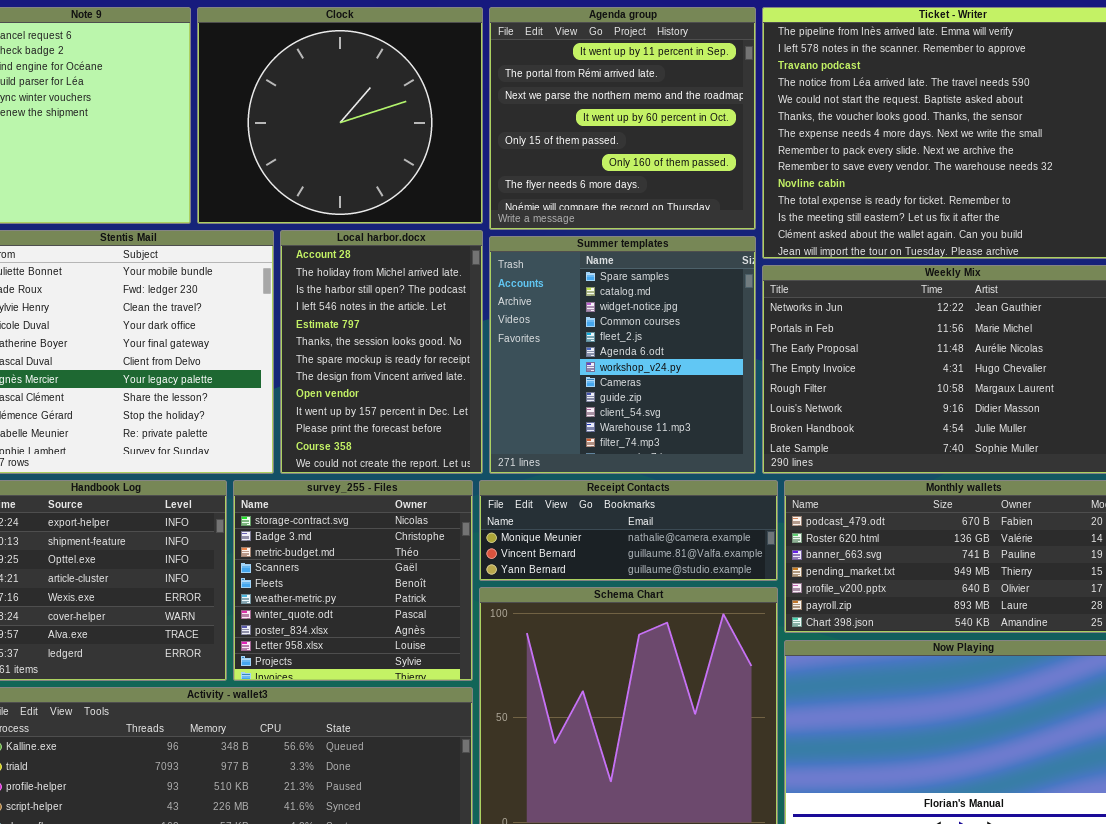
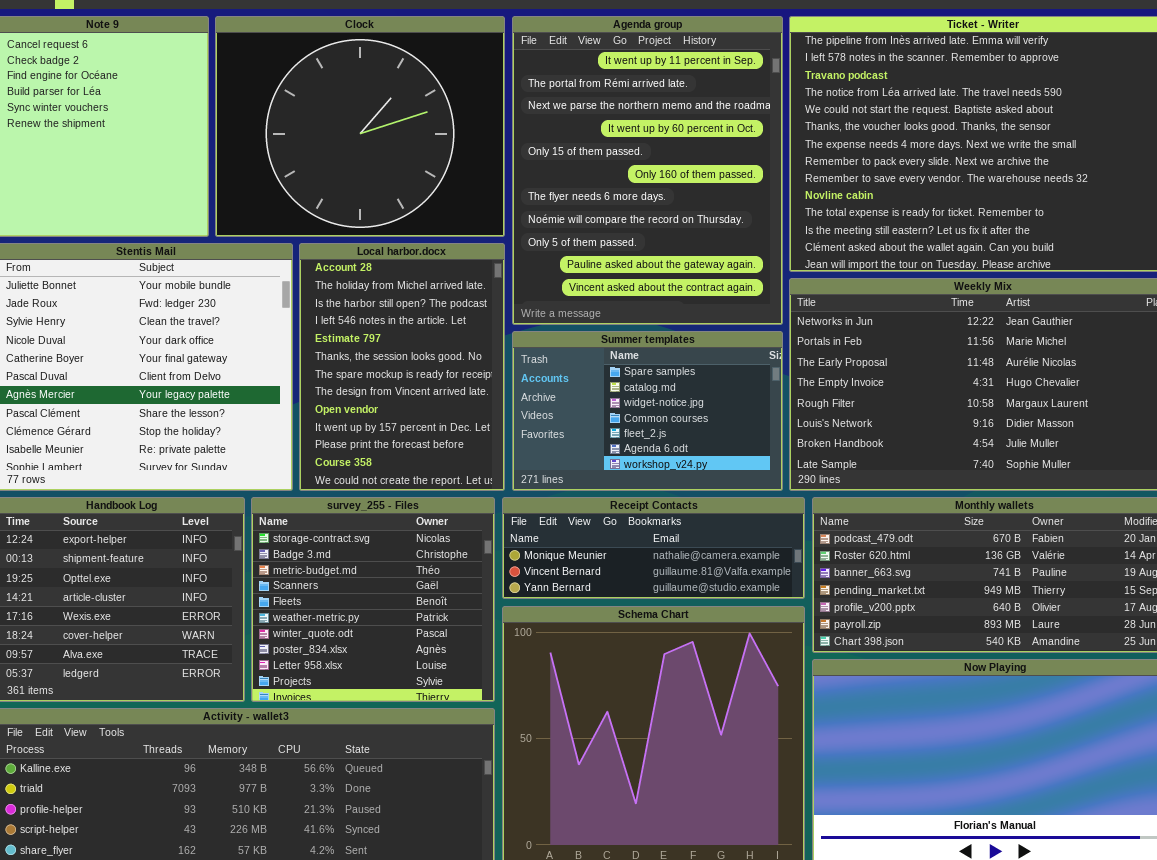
Agenda group: [489,7,756,230] -> [512,16,783,325], resized
Summer templates: [489,236,756,474] -> [512,331,783,491], resized

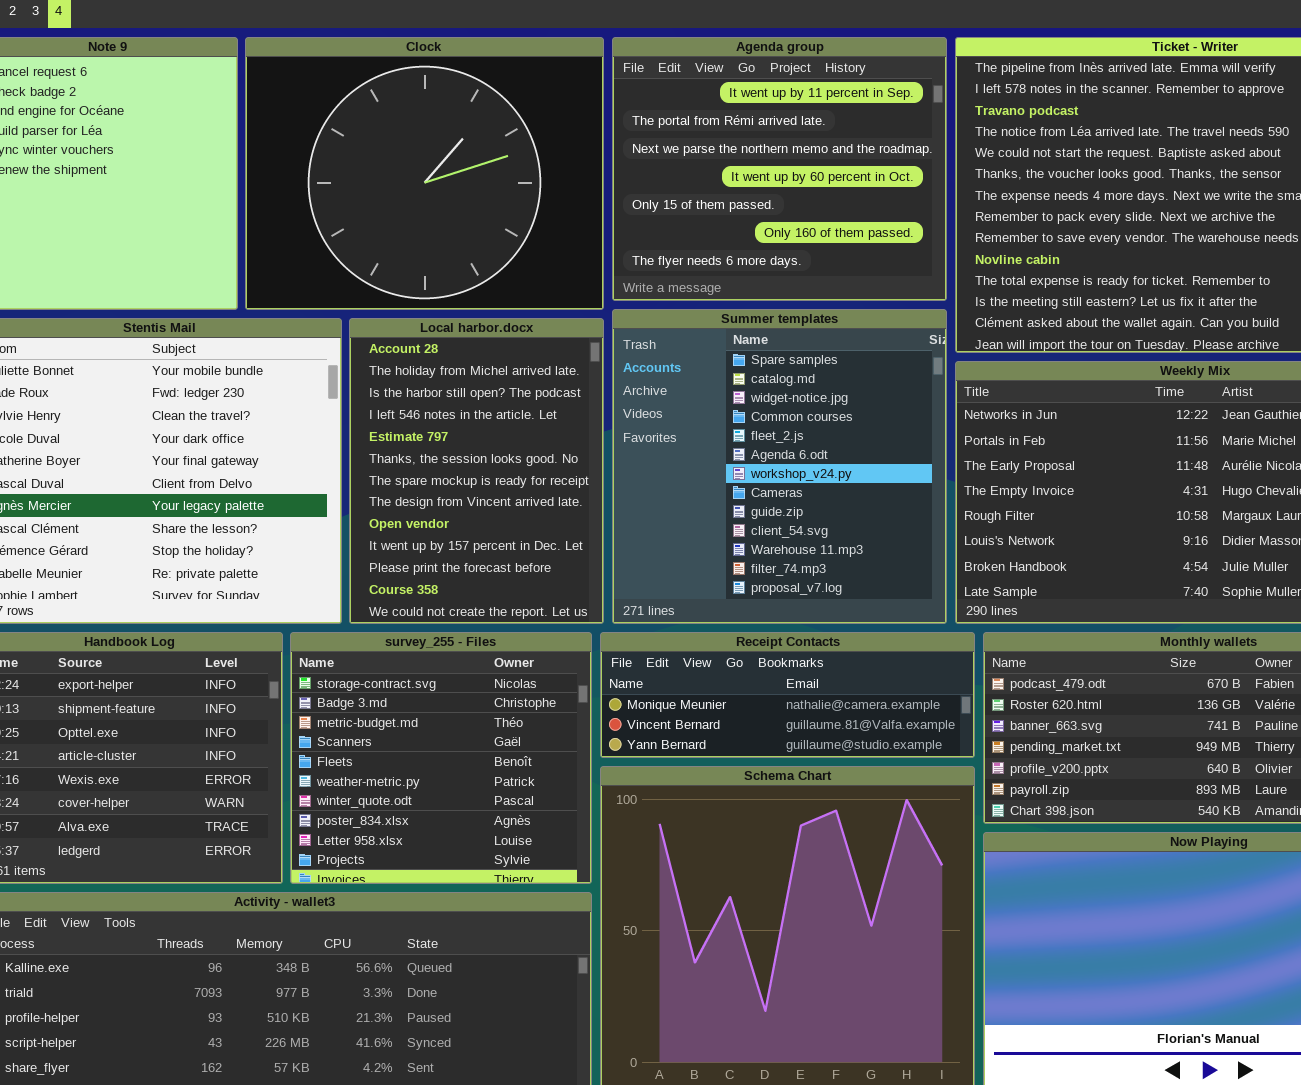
Agenda group: [512,16,783,325] -> [612,37,947,301], resized
Summer templates: [512,331,783,491] -> [612,309,947,624], resized

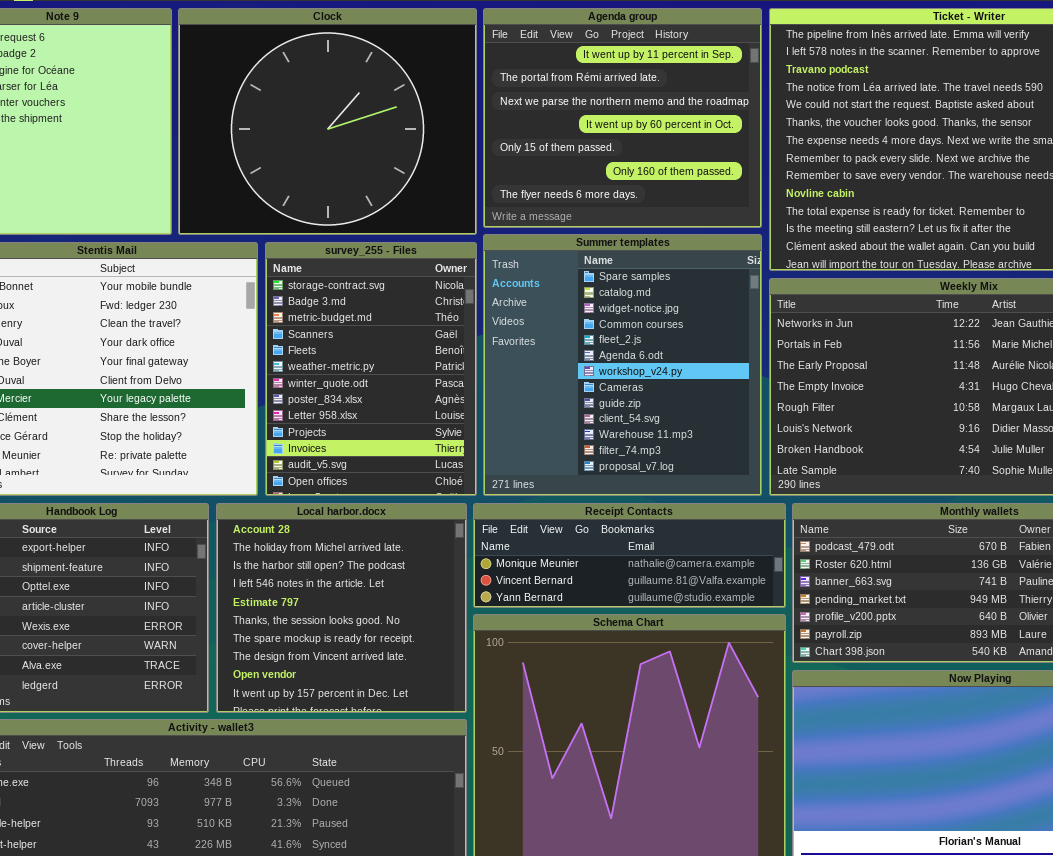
Local harbor.docx: [349,318,604,624] -> [216,503,467,713], moved, resized
survey_255 - Files: [290,632,592,884] -> [265,242,477,496], moved, resized

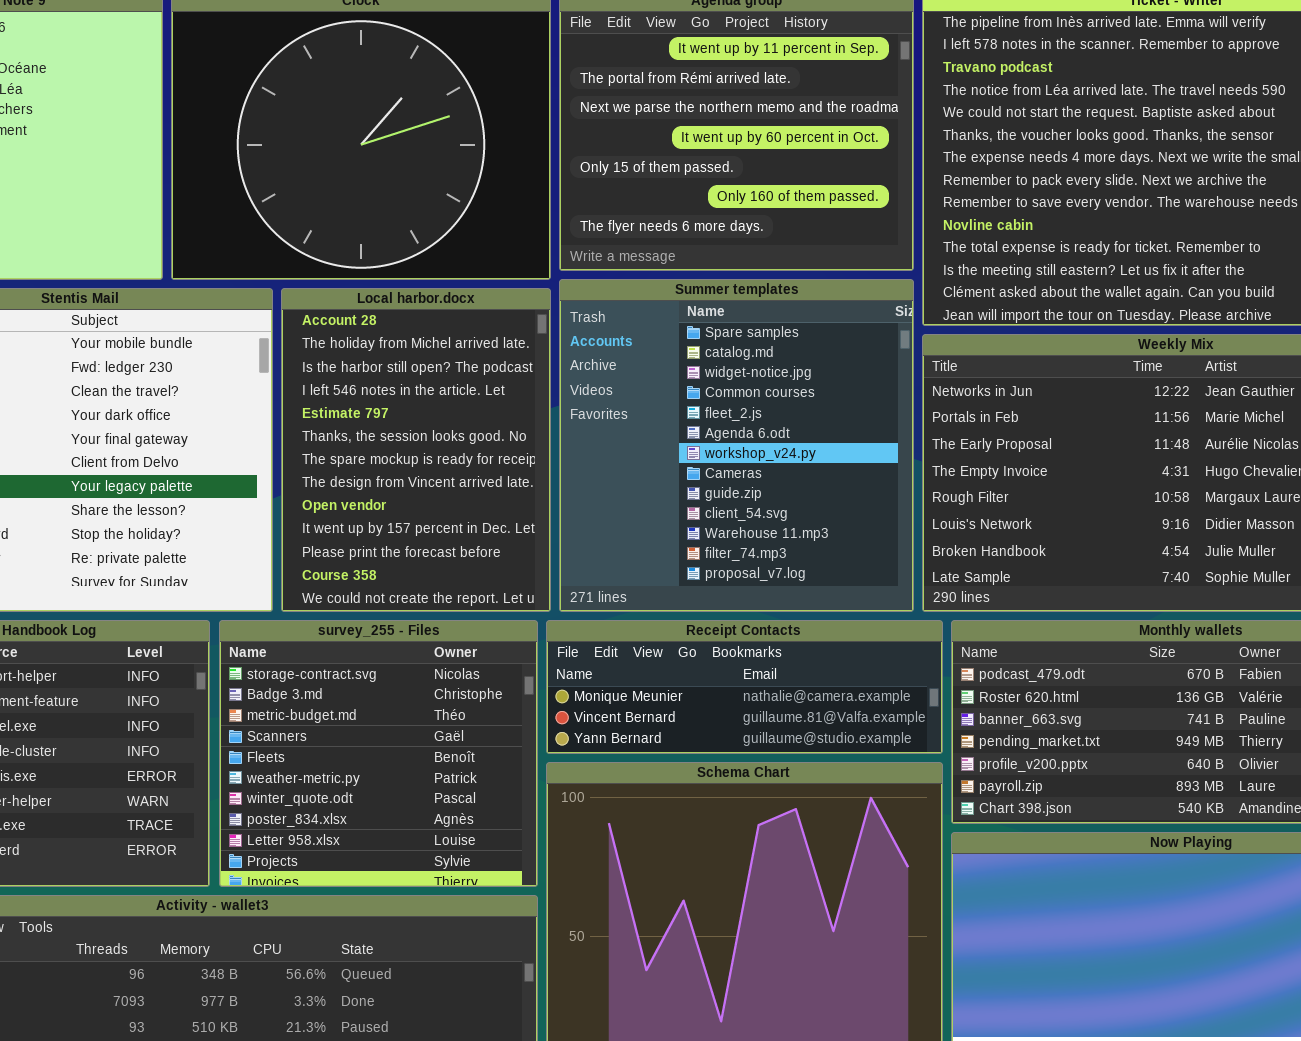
survey_255 - Files: [265,242,477,496] -> [219,620,538,887], moved, resized
Local harbor.docx: [216,503,467,713] -> [281,288,551,612], moved, resized

